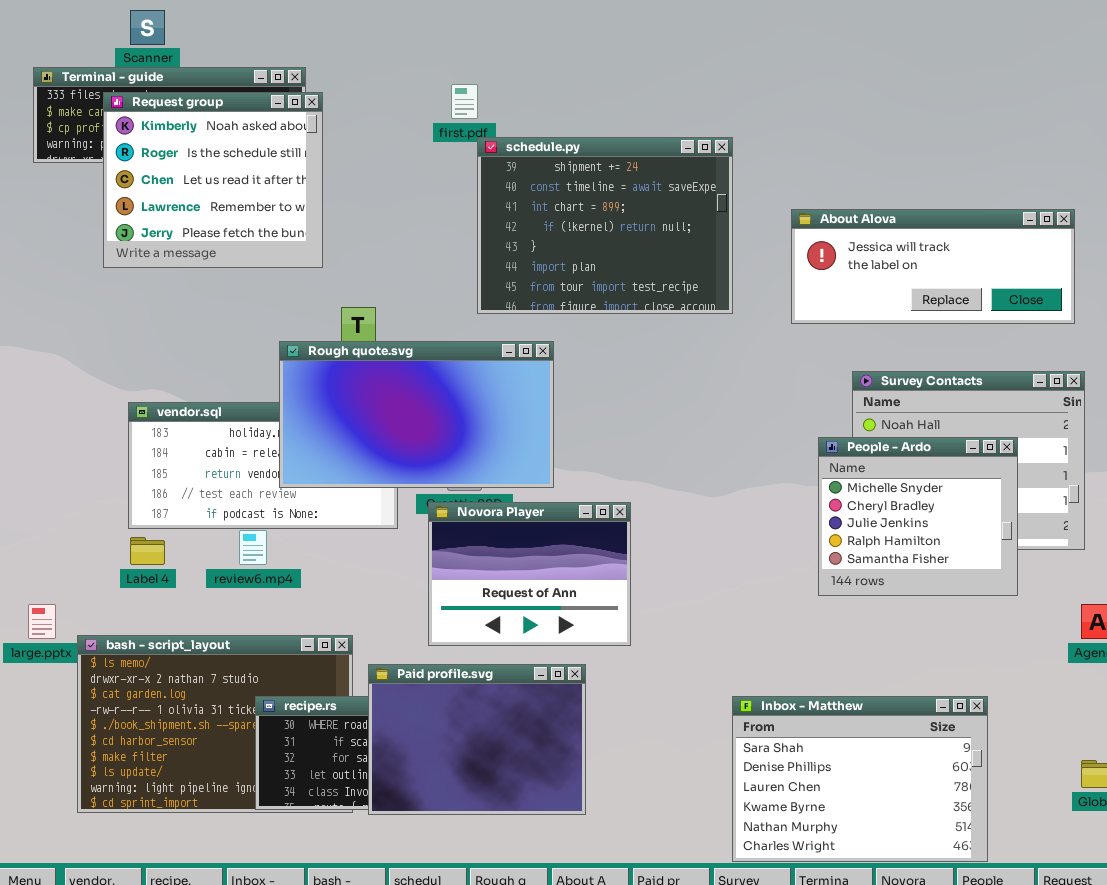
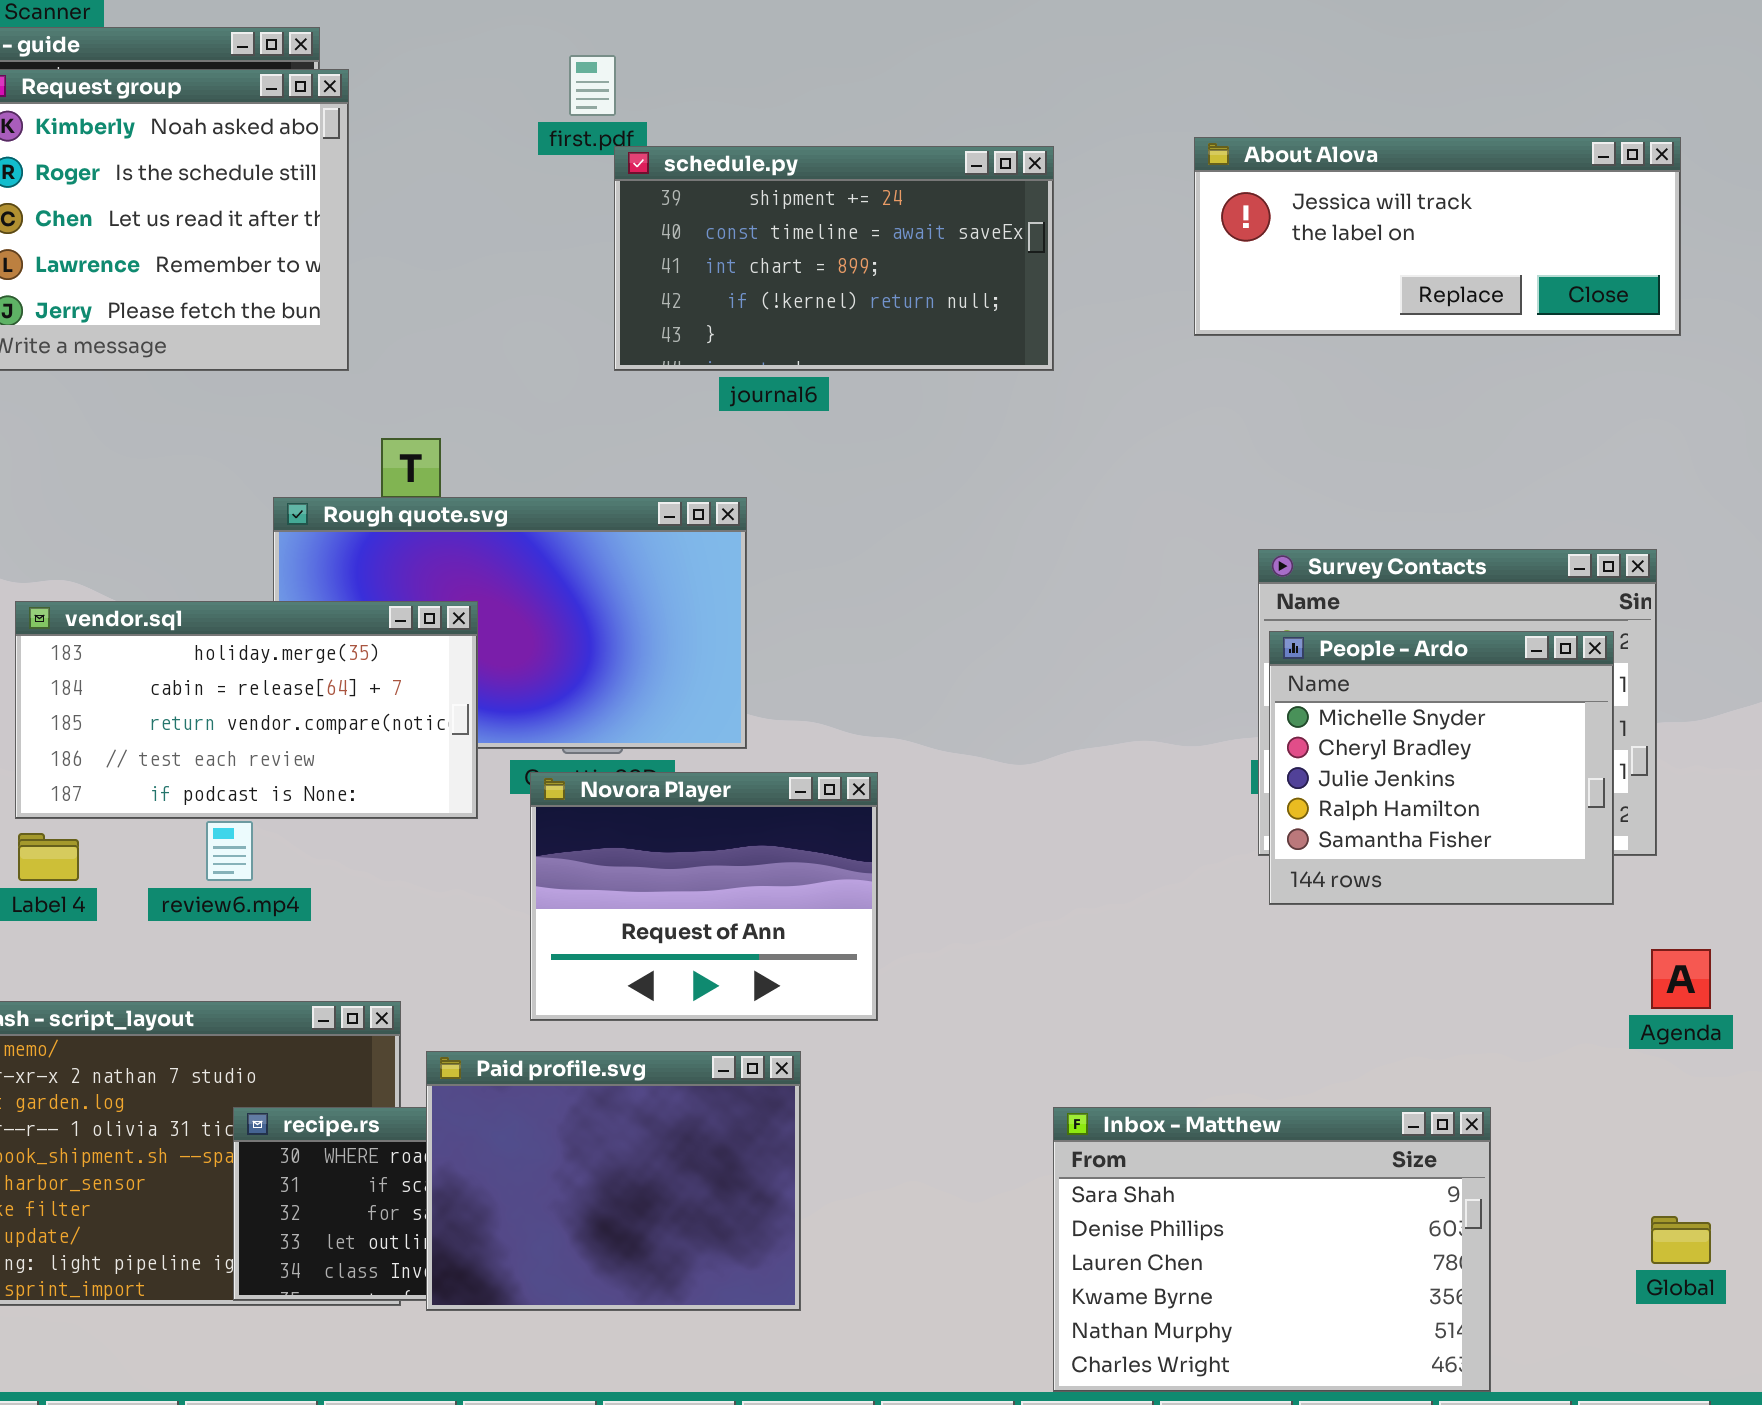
schedule.py: [477,137,733,314] -> [614,146,1054,371], resized
About Alova: [791,209,1075,324] -> [1194,137,1681,336], moved
vendor.sql: [128,402,398,529] -> [15,601,478,819], raised
People - Ardo: [818,437,1018,596] -> [1269,631,1614,905], moved

